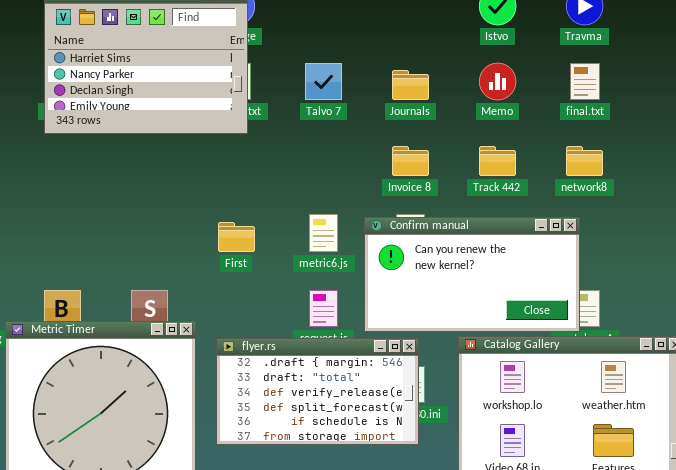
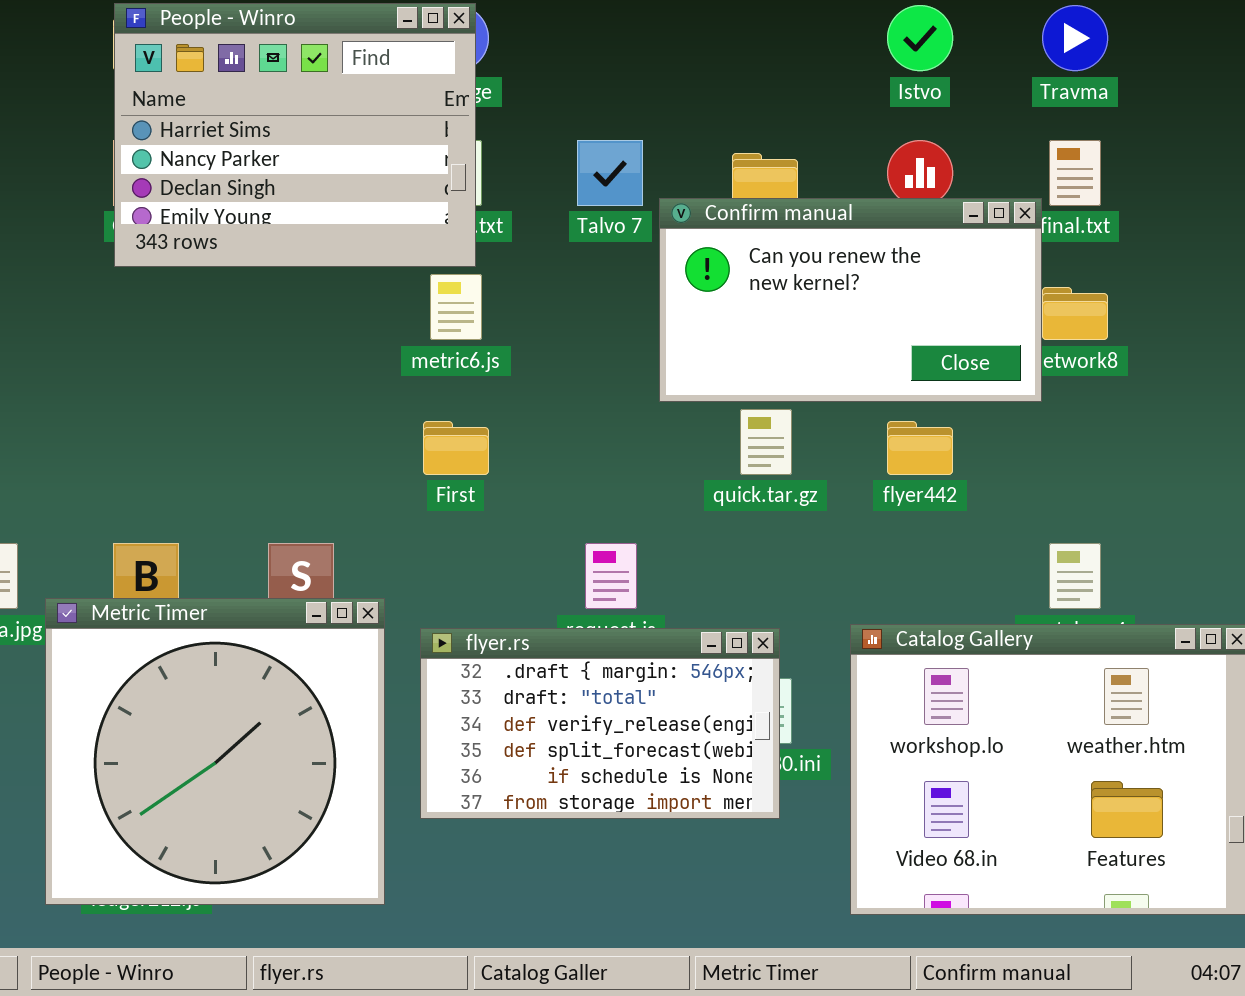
metric6.js: [309,214,338,252] -> [430,274,482,340], moved
Confirm manual: [364,217,580,332] -> [659,198,1042,402], moved

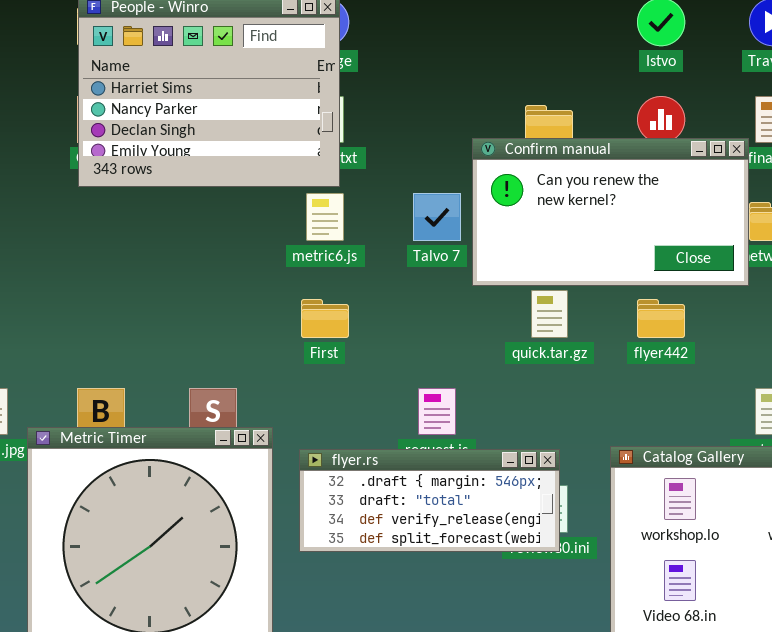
Talvo 7: [577,140,643,206] -> [413,193,461,241], moved
flyer.rs: [420,628,780,819] -> [299,449,560,552], resized

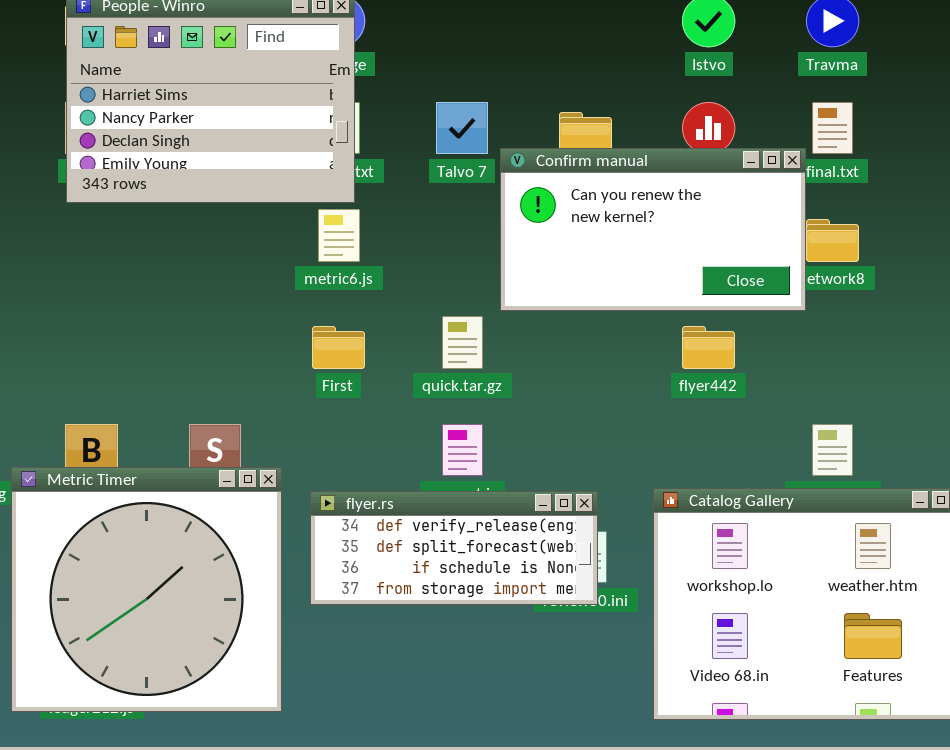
Talvo 7: [413,193,461,241] -> [436,102,488,154], moved
quick.tar.gz: [531,290,568,338] -> [442,316,483,369], moved
flyer.rs: [299,449,560,552] -> [310,491,598,605], scrolled down 2 rows

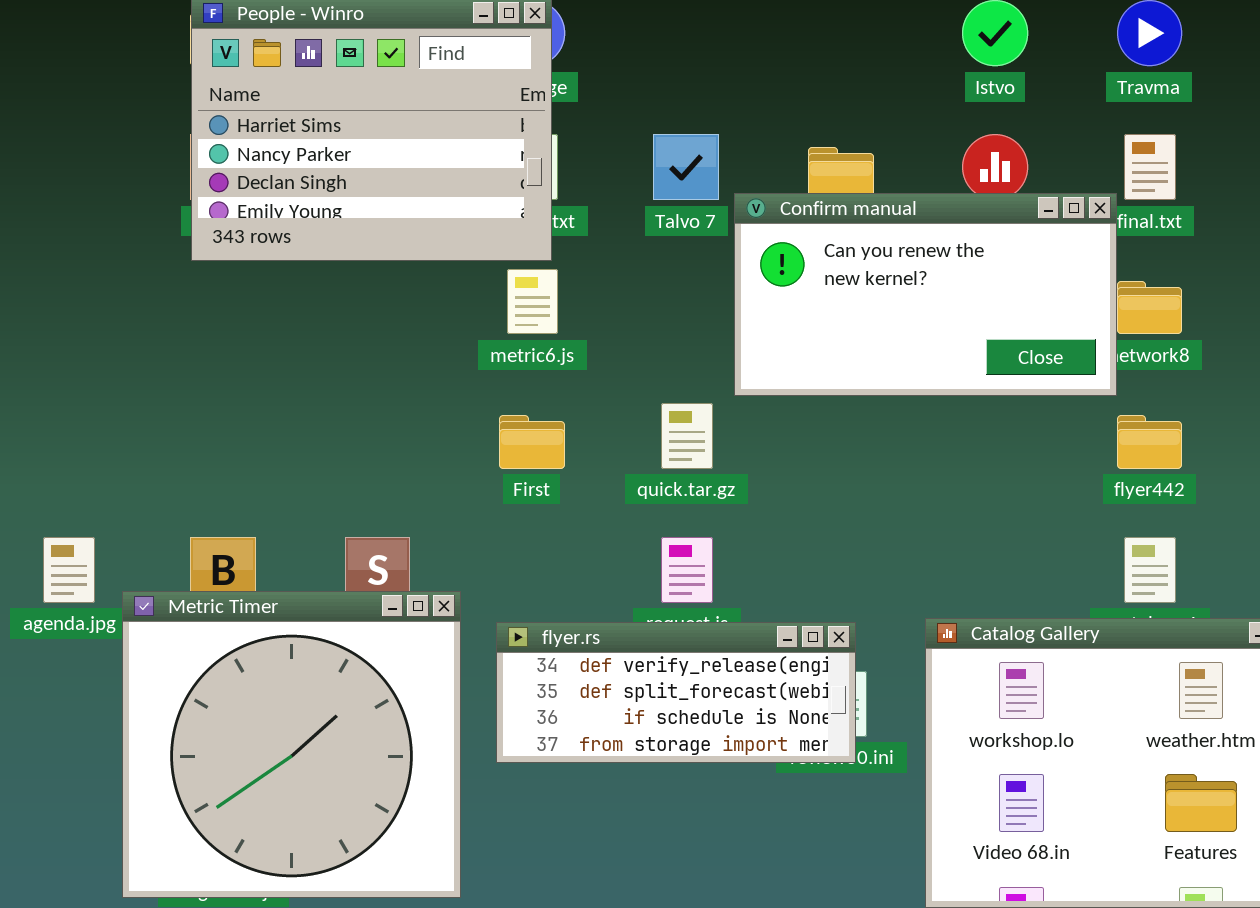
flyer442: [682,326,735,369] -> [1117,415,1182,469], moved

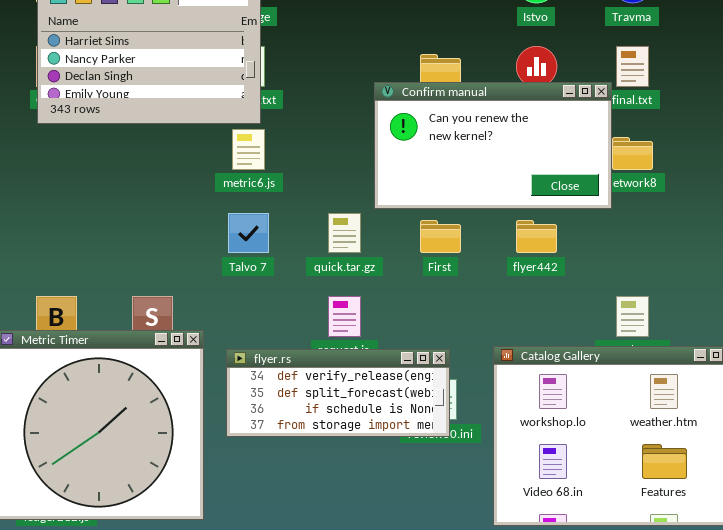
Talvo 7: [653,134,719,200] -> [228,213,269,253], moved
First: [499,415,565,469] -> [420,220,461,253], moved
flyer442: [1117,415,1182,469] -> [516,220,557,253], moved

